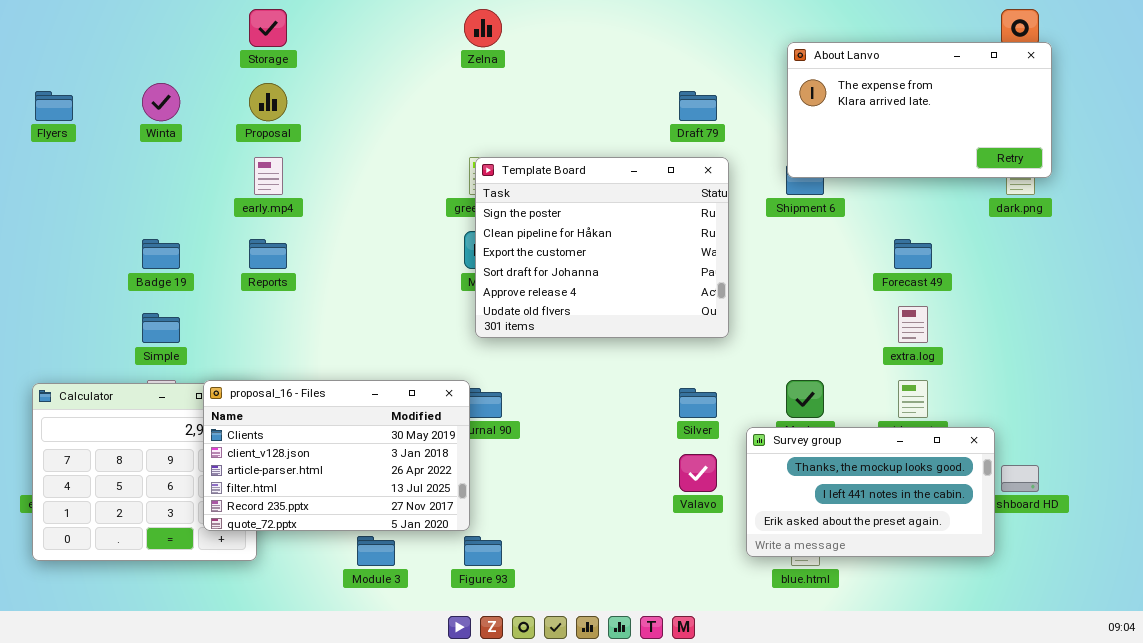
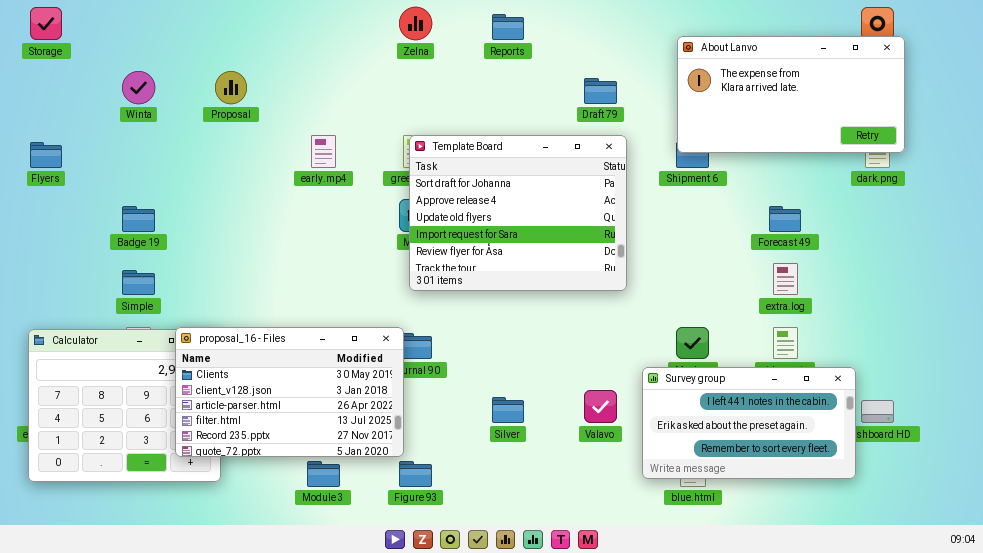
Storage: [249,9,287,47] -> [30,7,62,40], moved
Flyers: [35,91,73,121] -> [30,142,62,168], moved
early.mp4: [254,157,283,195] -> [311,135,336,168], moved
Template Board: [475,157,729,338] -> [409,135,627,291], scrolled down 3 rows
Reports: [249,239,287,269] -> [492,14,524,40], moved
Silver: [679,388,717,418] -> [492,397,524,423], moved
Survey group: [746,427,995,557] -> [642,367,856,479], scrolled down 1 row

